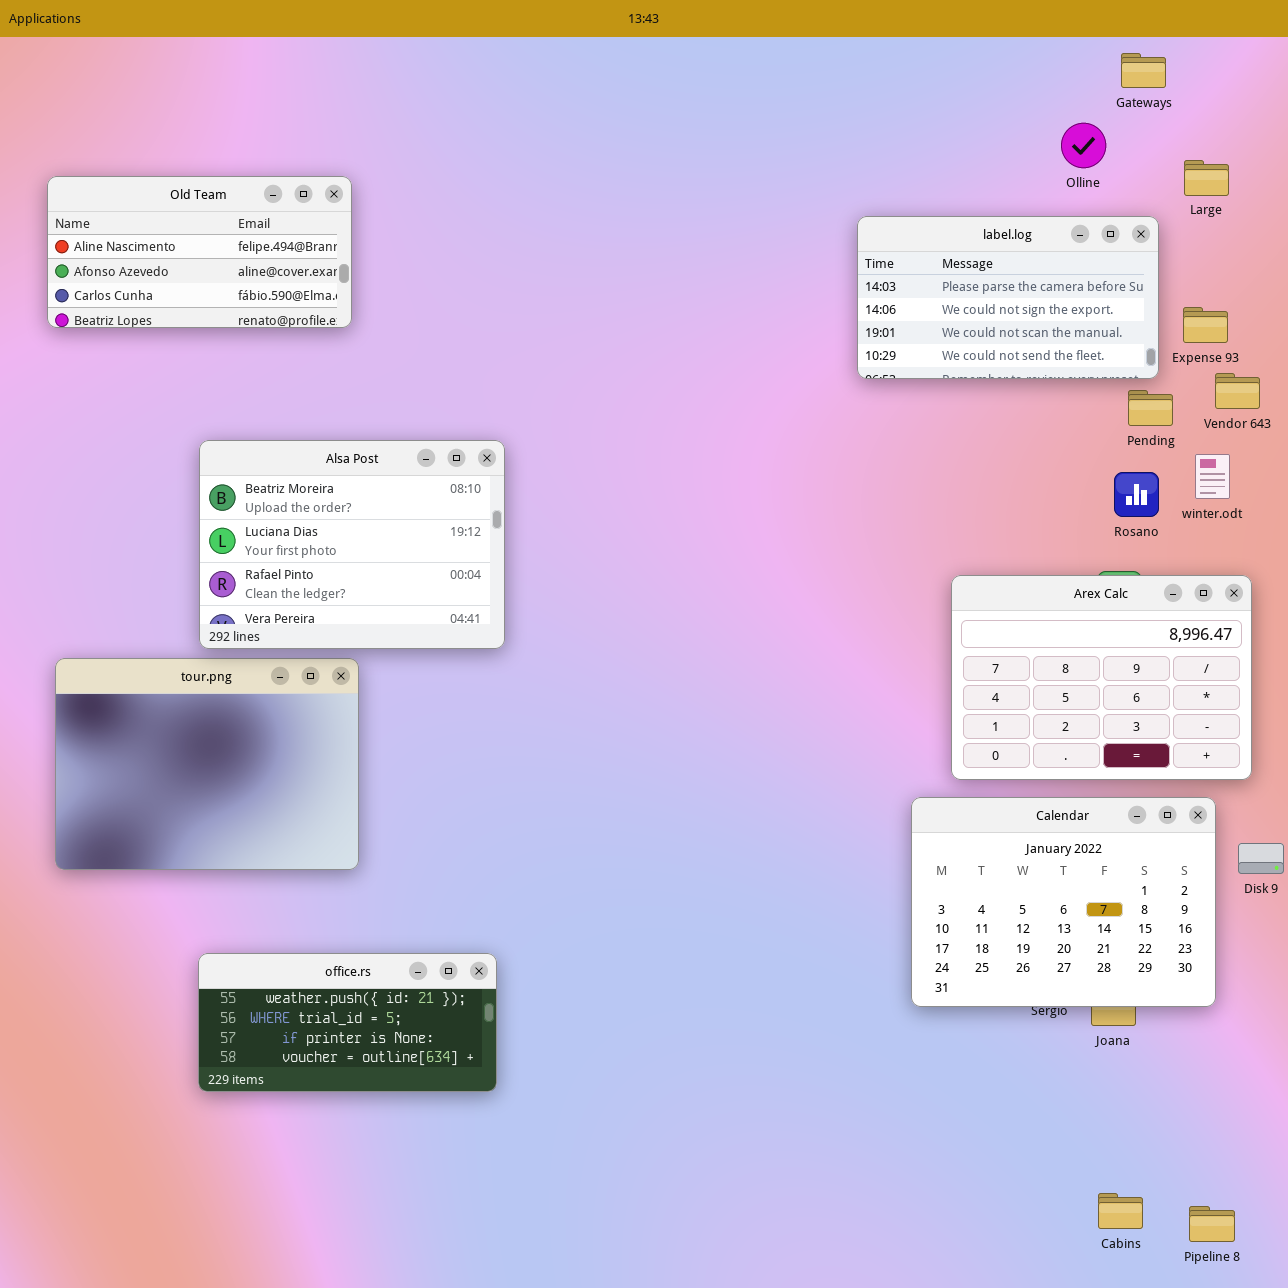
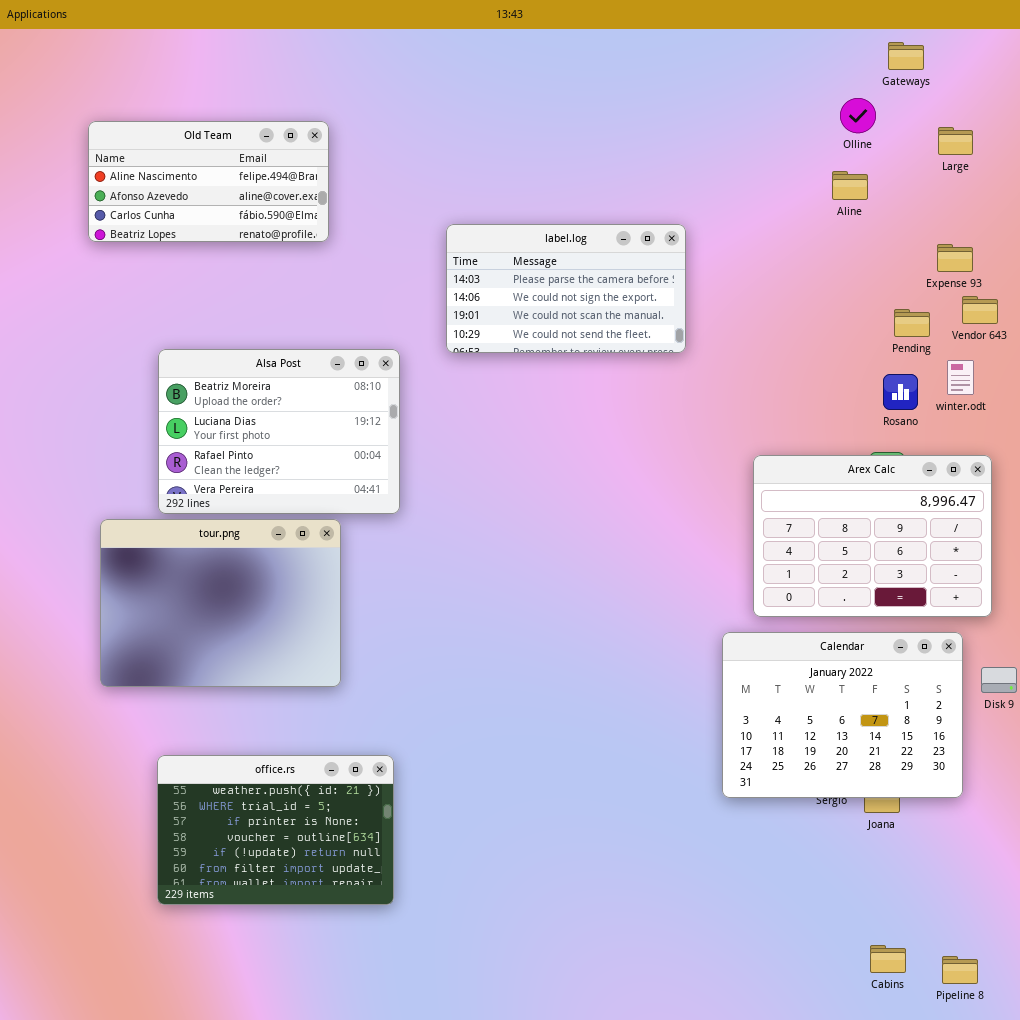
Old Team: [47,176,352,328] -> [88,121,329,242], moved
label.log: [857,216,1159,379] -> [446,224,686,353], moved
tour.png: [55,658,359,870] -> [100,519,341,687], moved
office.rs: [198,953,497,1092] -> [157,755,394,905], resized

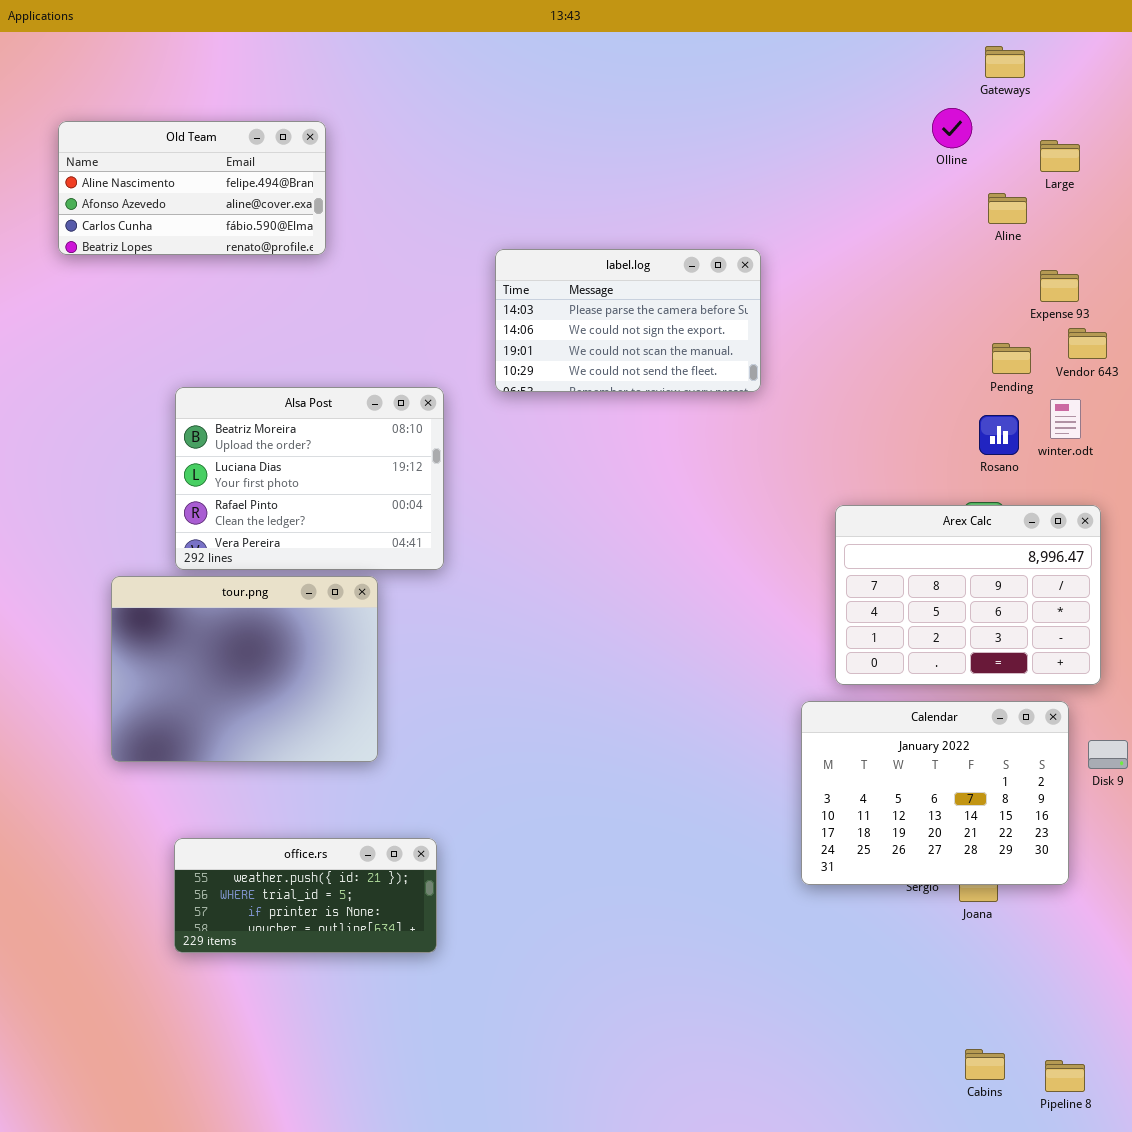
Old Team: [88,121,329,242] -> [58,121,326,255], moved
Aline: [832,171,868,200] -> [988,193,1027,224], moved
office.rs: [157,755,394,905] -> [174,838,437,953], resized

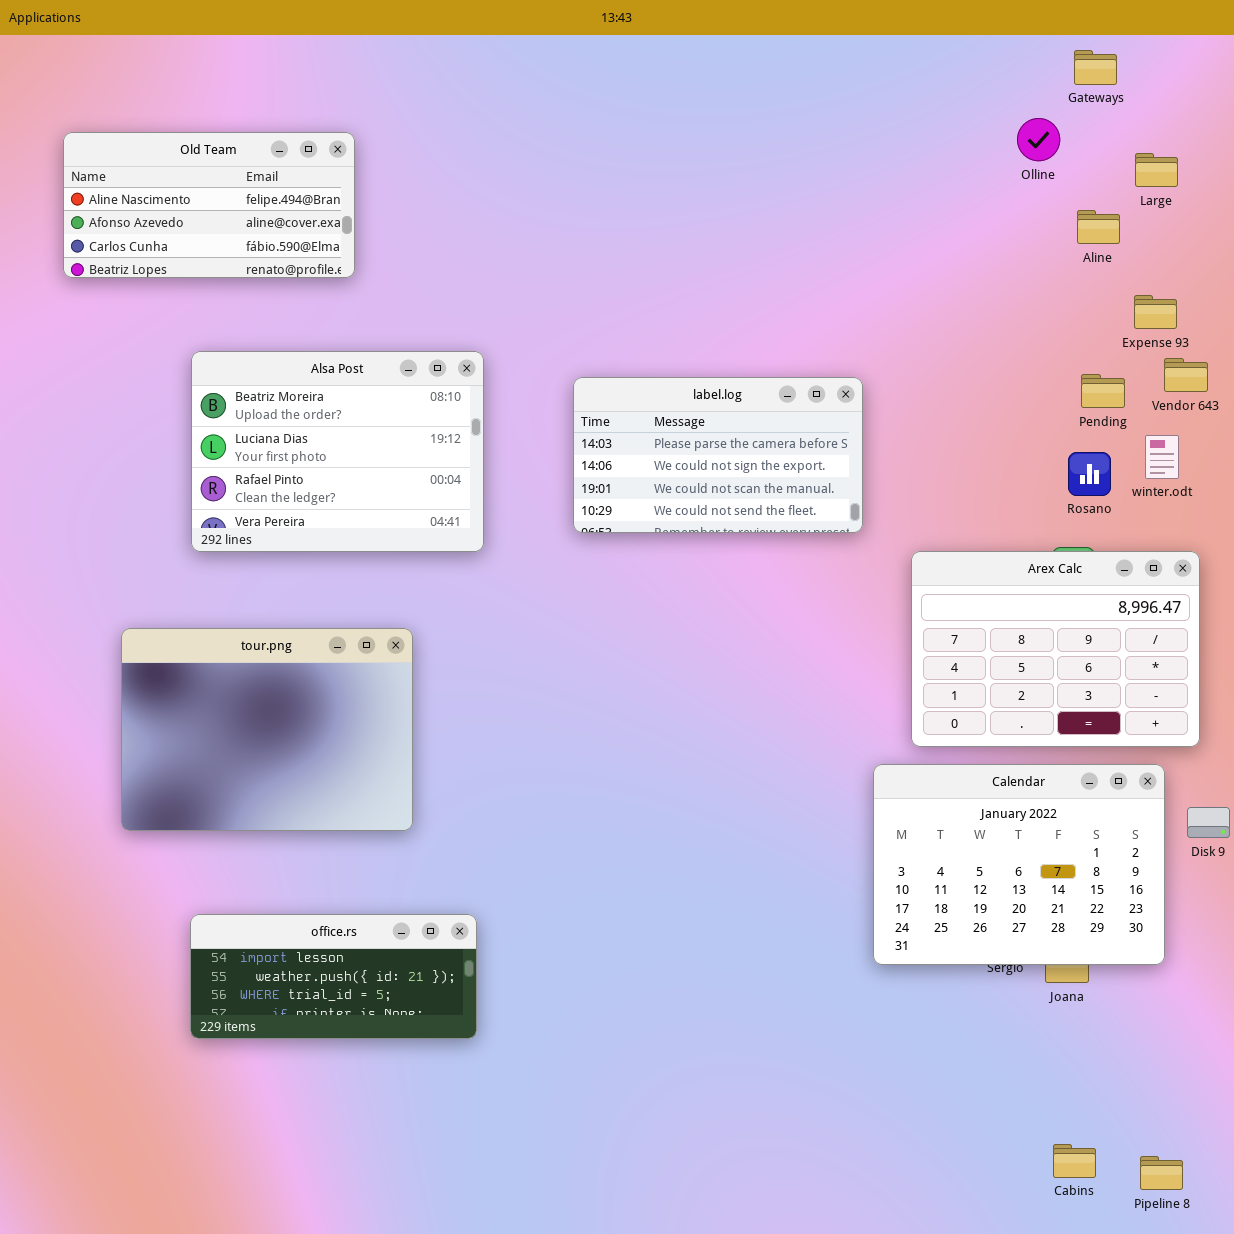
label.log: [495,249,761,392] -> [573,377,863,533], moved
Alsa Post: [175,387,444,570] -> [191,351,484,552], moved
office.rs: [174,838,437,953] -> [190,914,477,1039], scrolled up 1 row

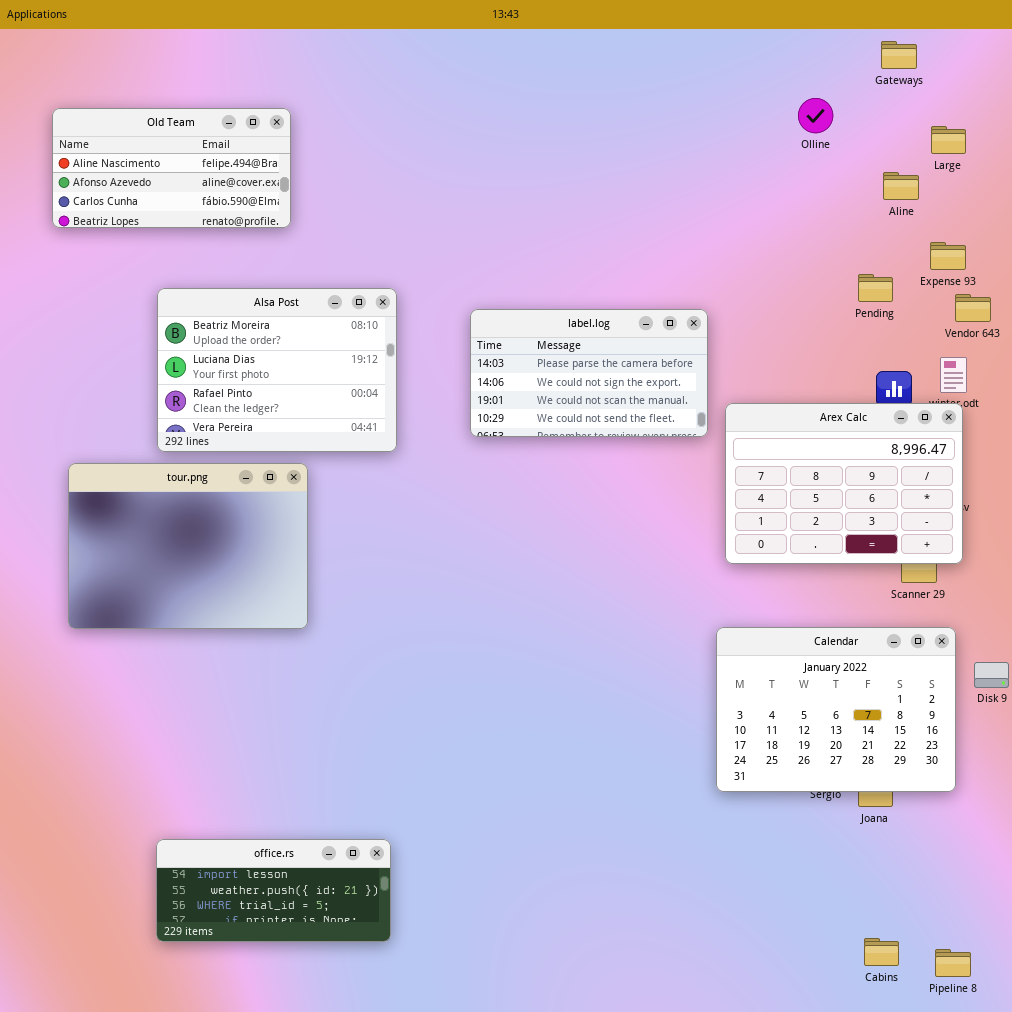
Olline: [1017,118,1060,161] -> [798,98,833,133], moved
Pending: [1081,374,1125,408] -> [858,274,893,302], moved
Arex Calc: [911,551,1200,747] -> [725,403,963,564], moved
tour.png: [121,628,413,831] -> [68,463,308,629], moved
office.rs: [190,914,477,1039] -> [156,839,391,942], moved

